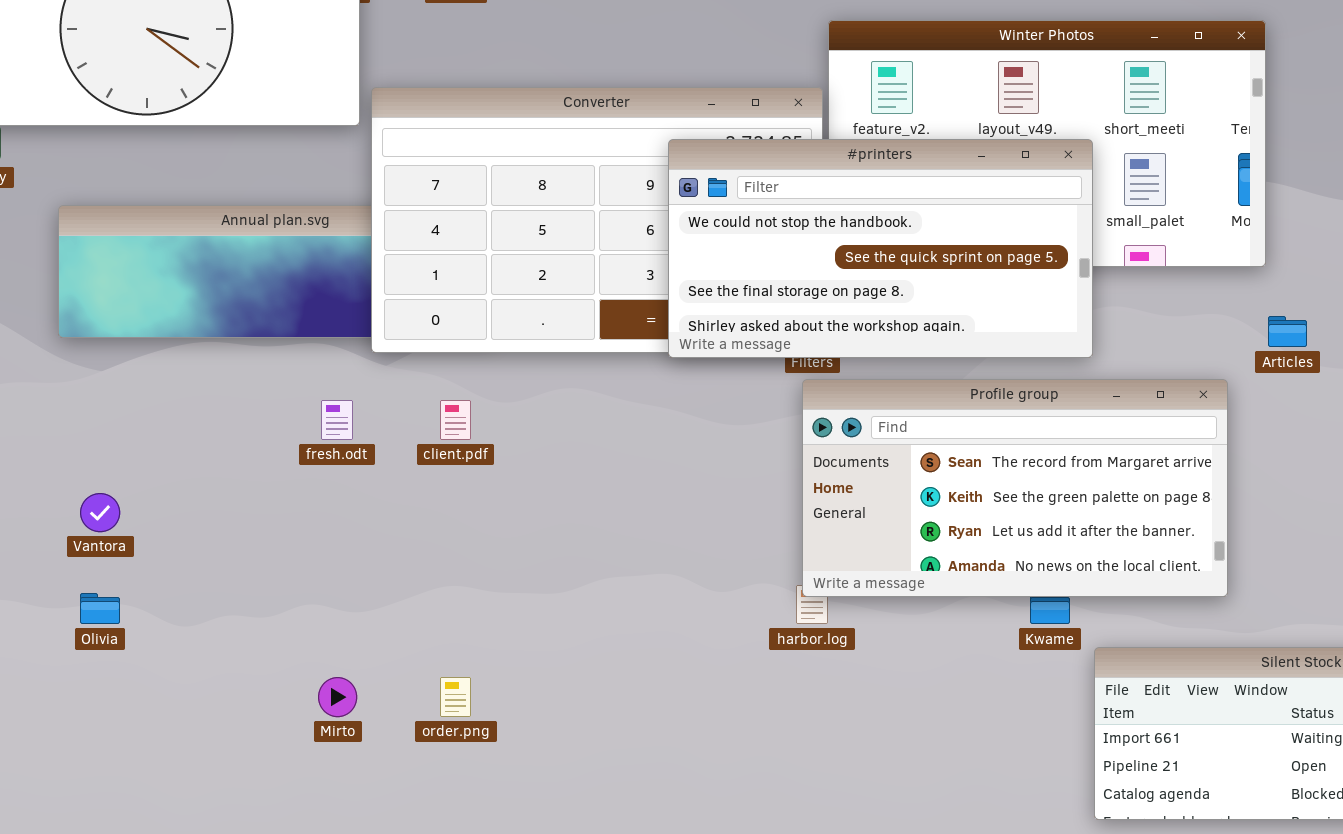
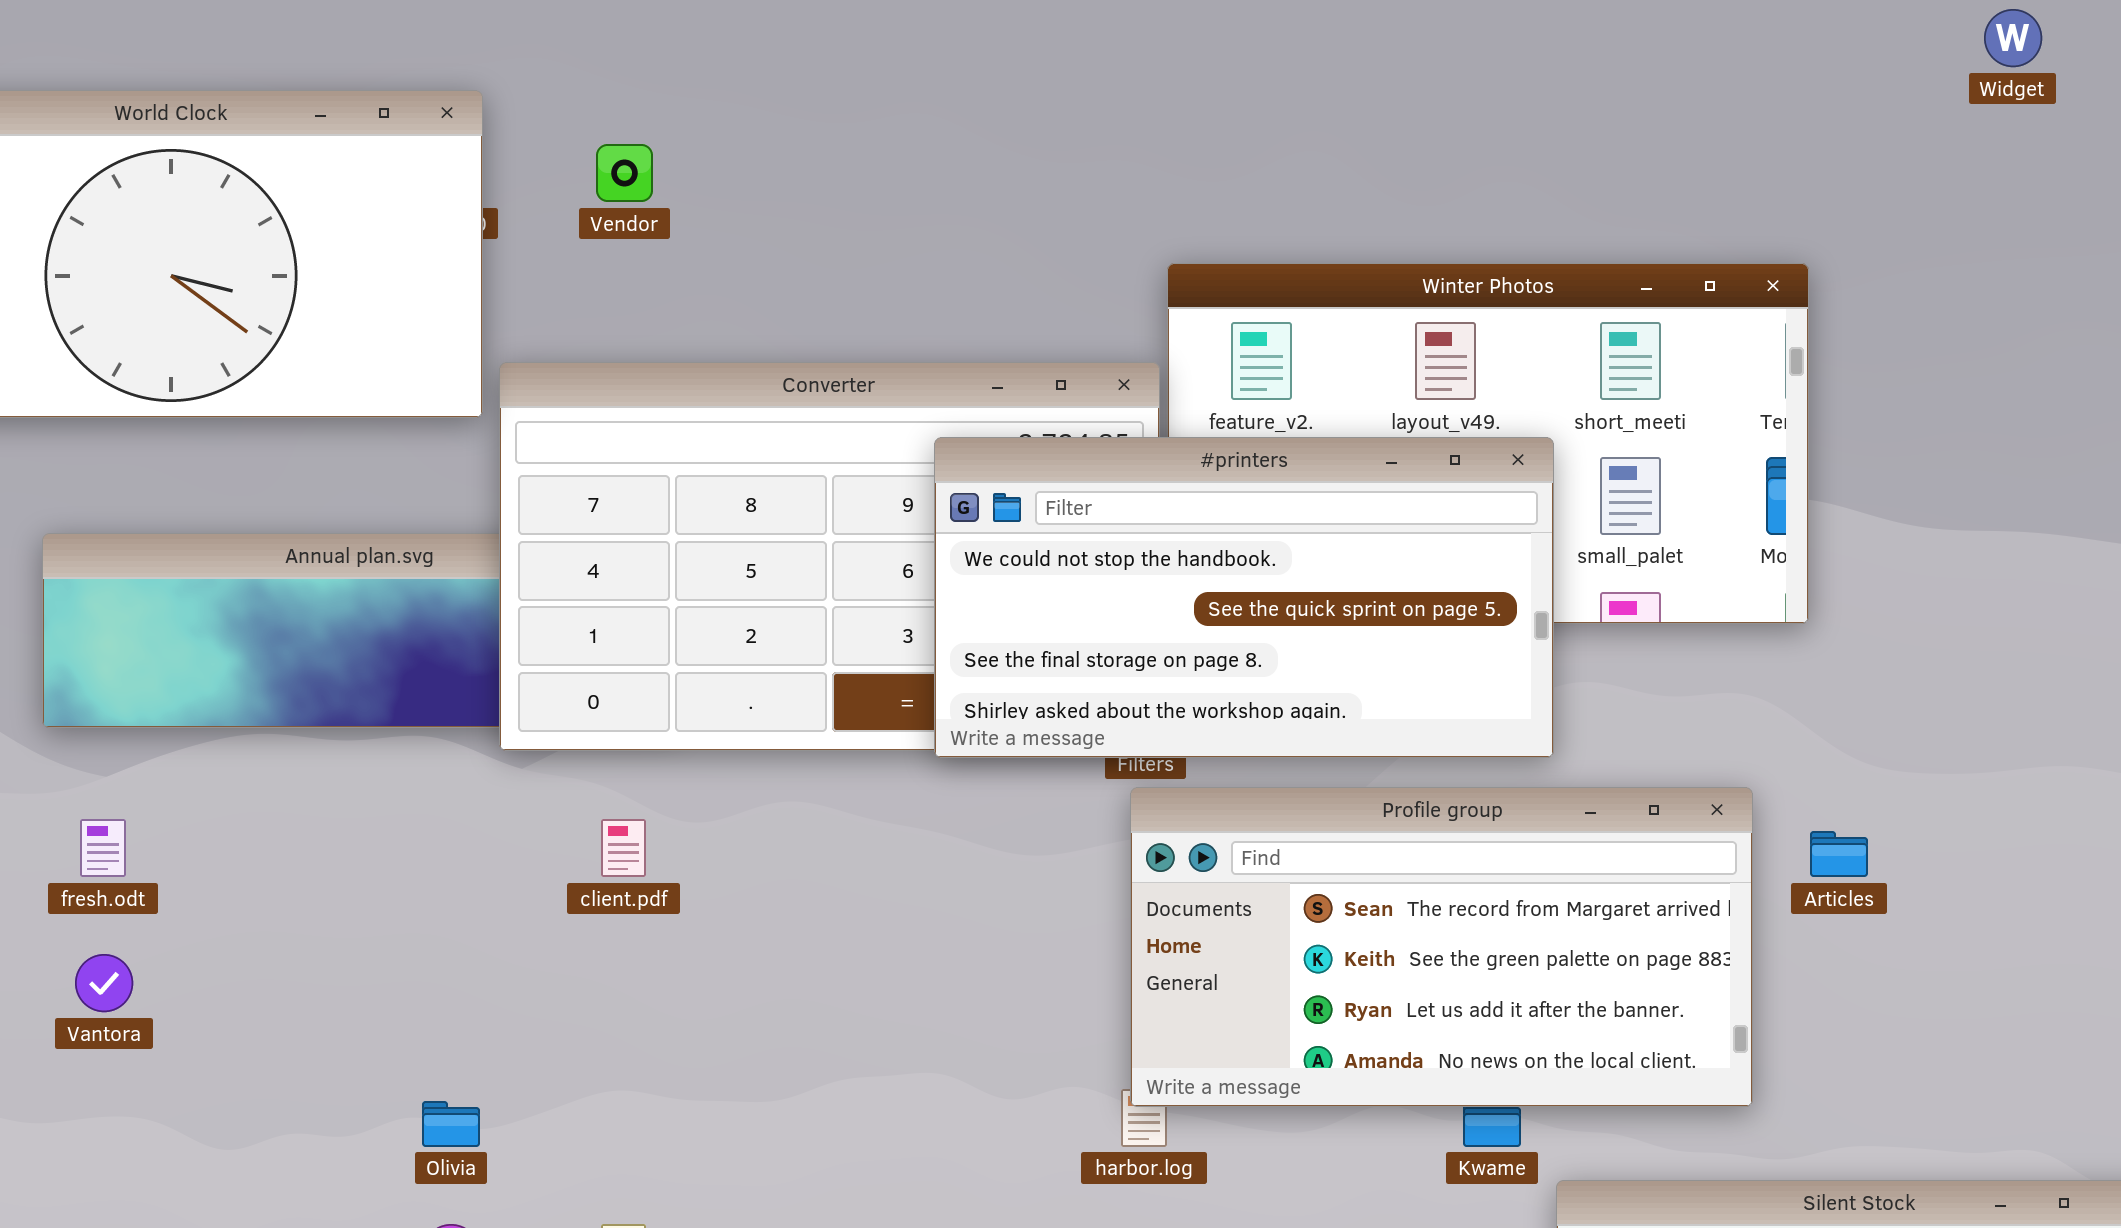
Articles: [1268,316,1307,347] -> [1810,831,1868,877], moved
fresh.odt: [321,400,353,440] -> [80,819,126,877], moved
Olivia: [80,593,120,624] -> [422,1101,480,1147], moved

